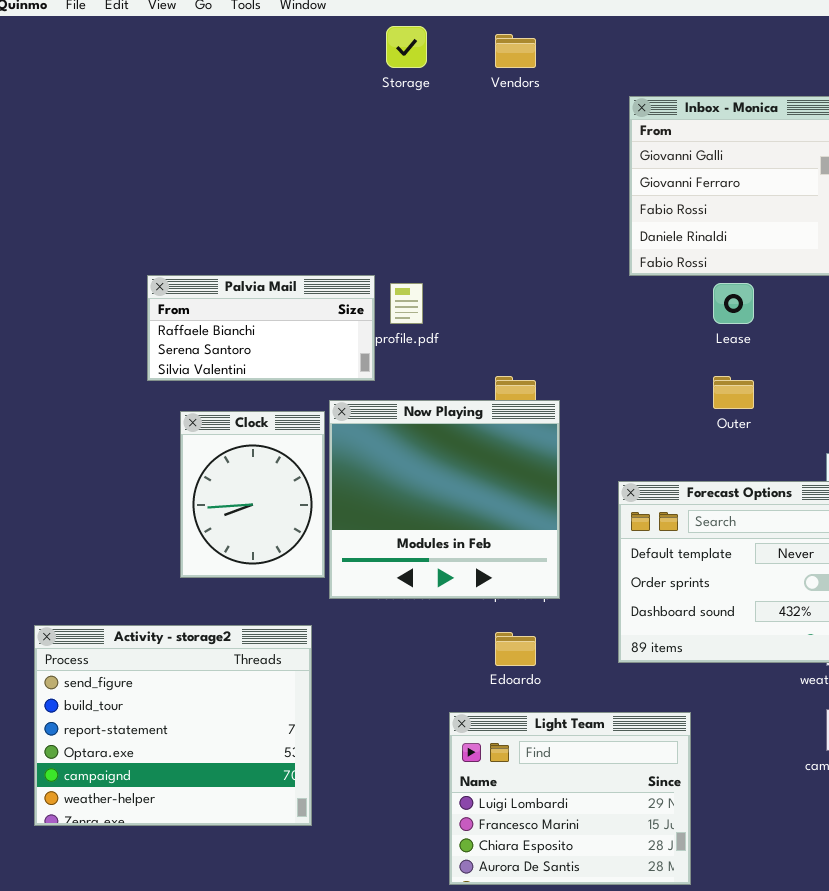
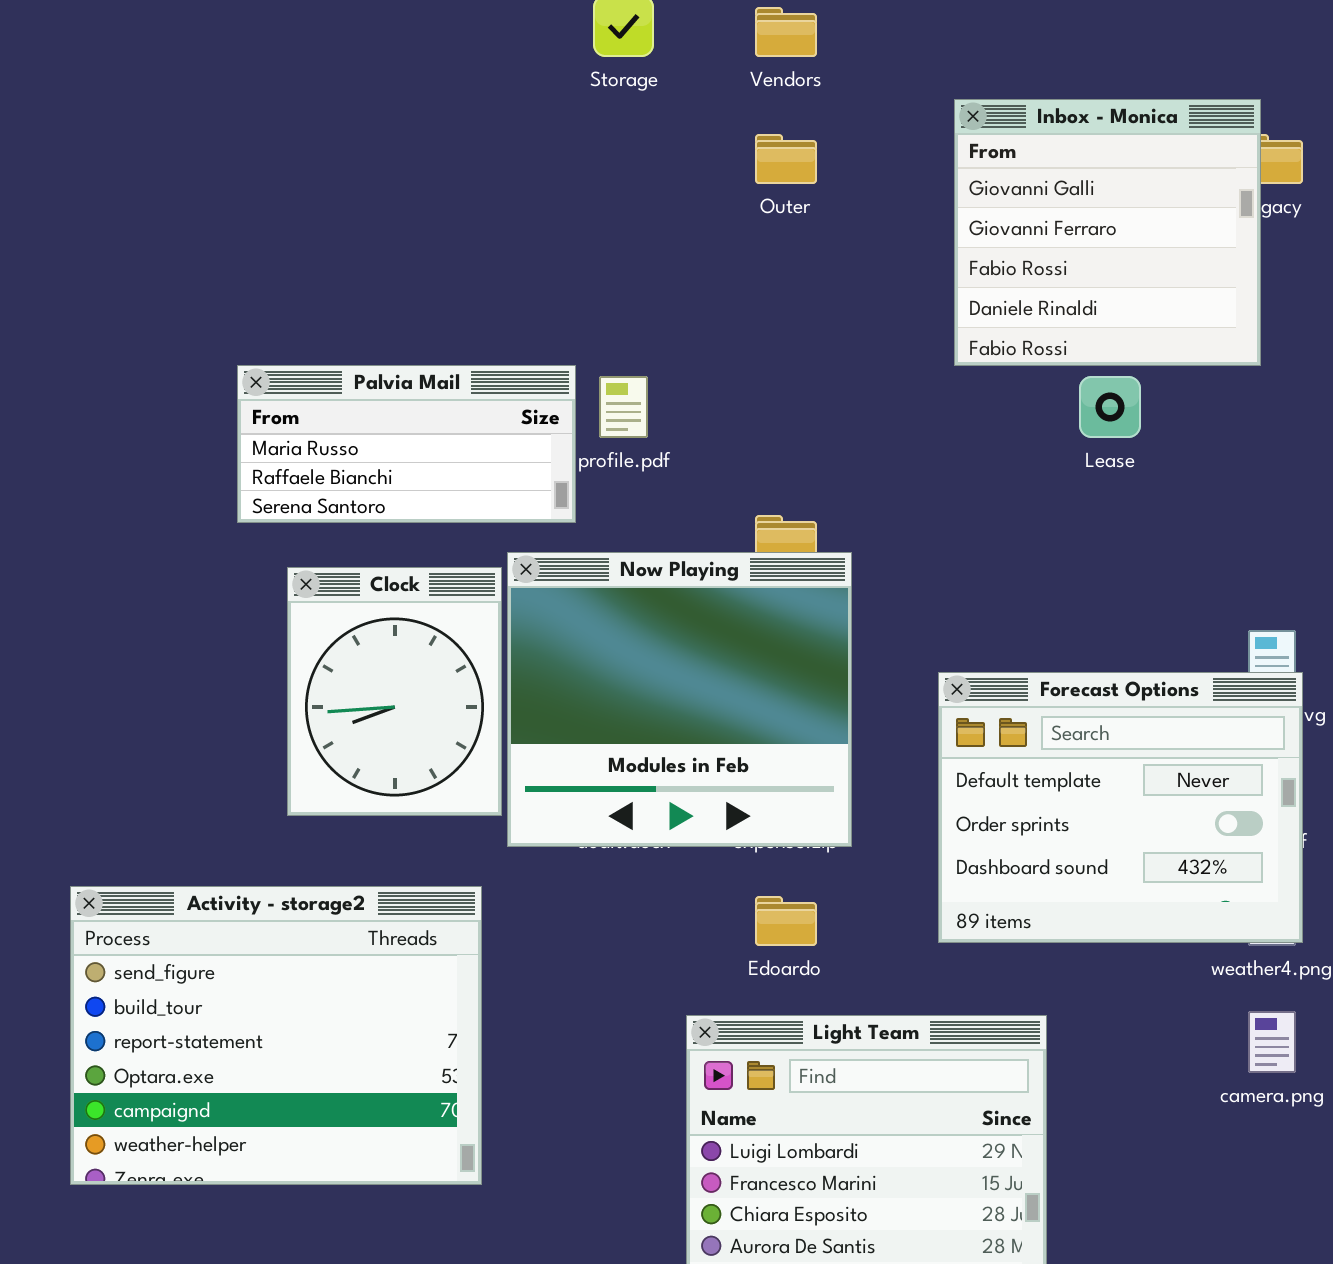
Palvia Mail: [147,275,375,381] -> [237,365,576,523], scrolled up 1 row
Outer: [713,376,754,409] -> [755,134,817,184], moved

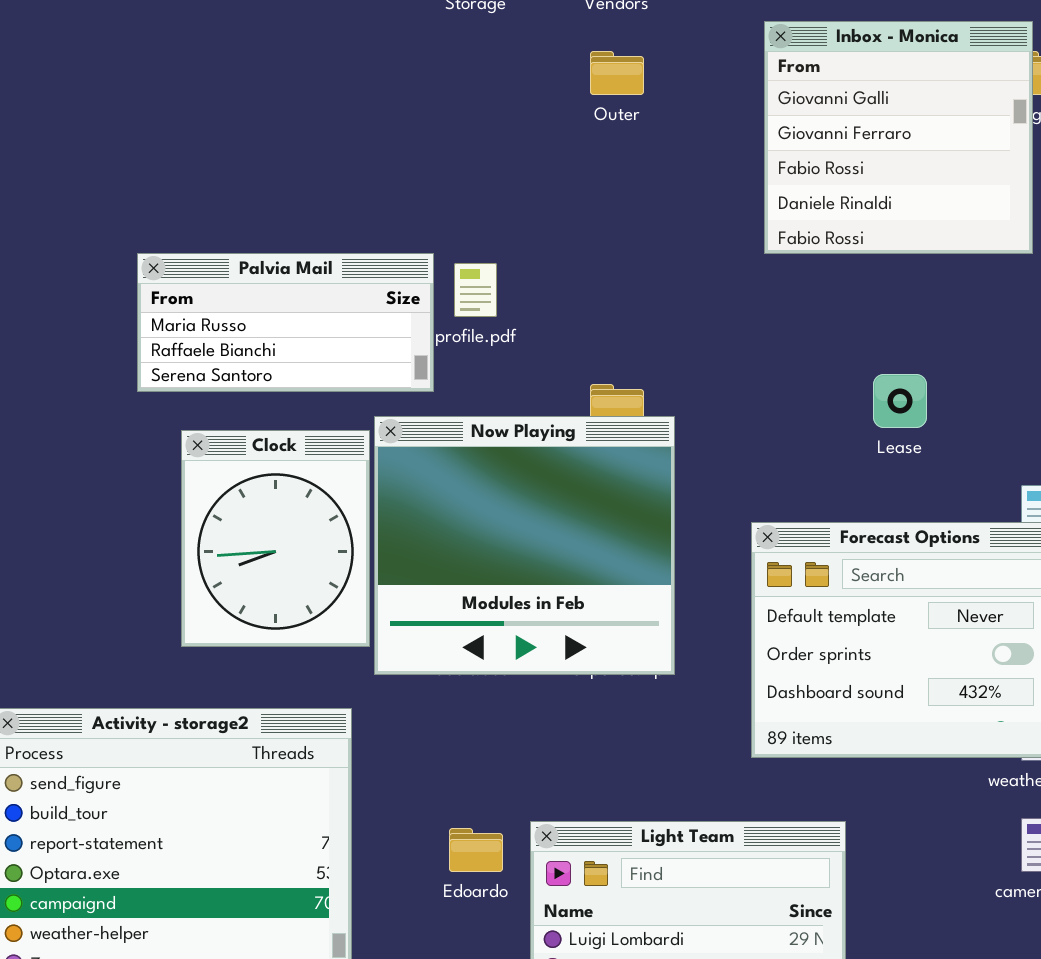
Lease: [1079,376,1141,438] -> [873,374,927,428], moved
Edoardo: [755,896,817,946] -> [449,828,503,872], moved

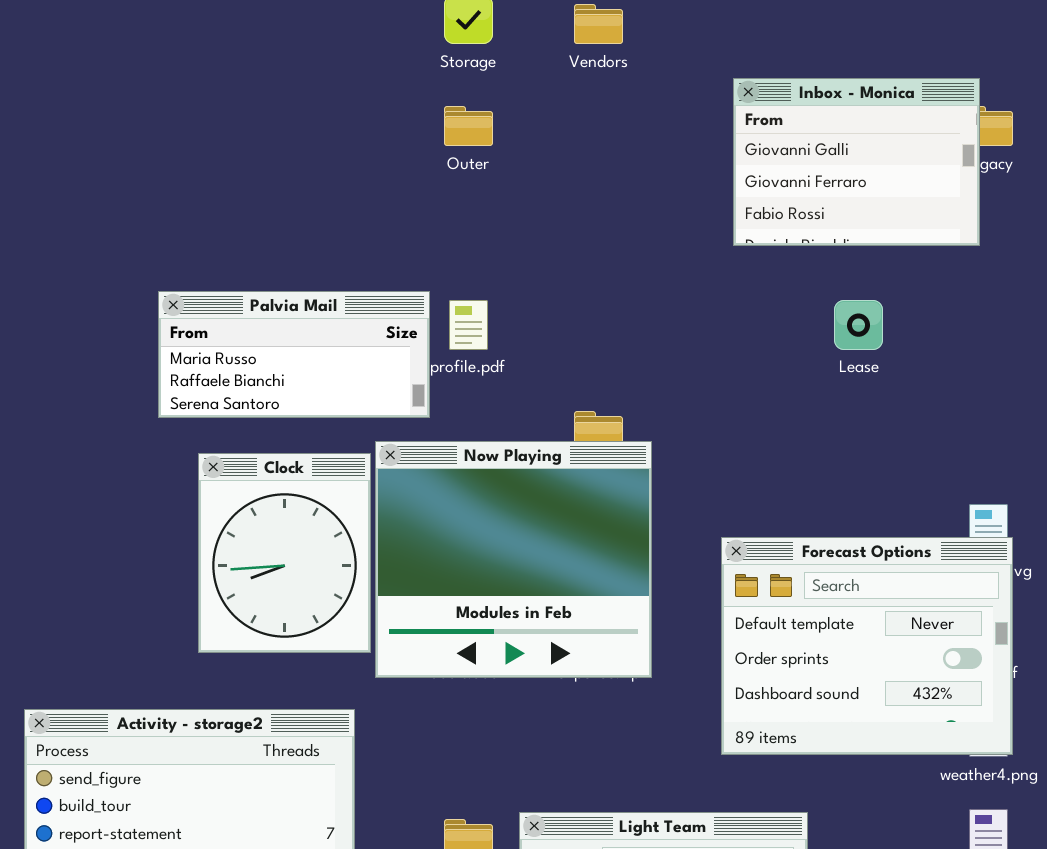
Inbox - Monica: [764,21,1033,254] -> [733,78,980,246], resized
Outer: [590,51,644,95] -> [444,106,493,146], moved
Lease: [873,374,927,428] -> [834,300,883,350], moved

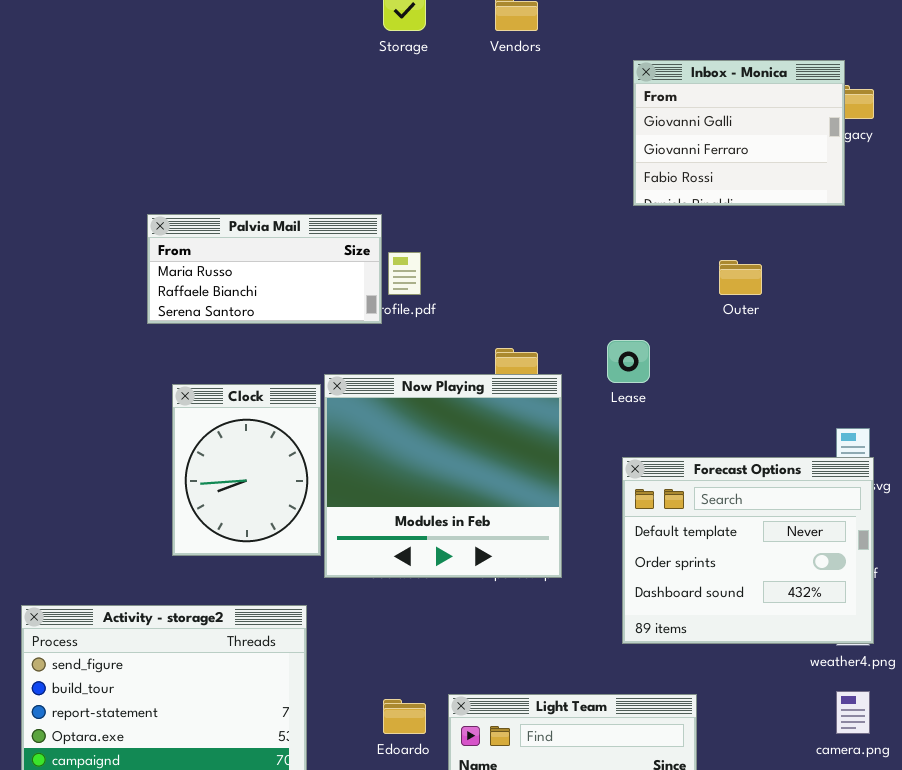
Outer: [444,106,493,146] -> [719,260,762,295], moved
Palvia Mail: [158,291,430,418] -> [147,214,382,324], moved
Lease: [834,300,883,350] -> [607,340,650,383], moved

